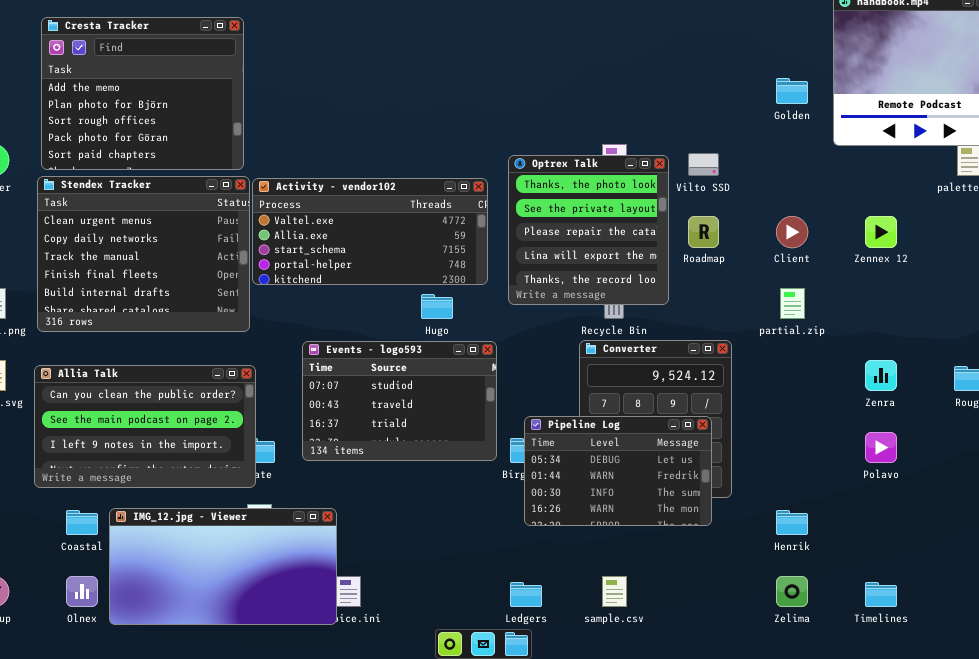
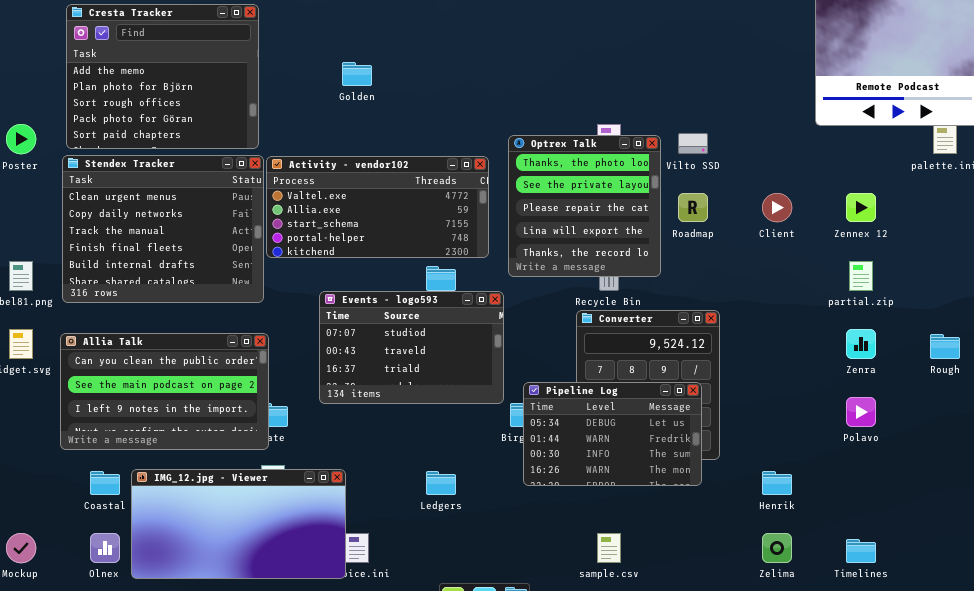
Golden: [776,78,808,104] -> [342,62,372,86], moved
partial.zip: [780,288,805,319] -> [849,261,873,291], moved
Events - logo593: [302,341,497,461] -> [319,291,504,404], moved
Ledgers: [510,582,542,607] -> [426,471,456,495], moved

